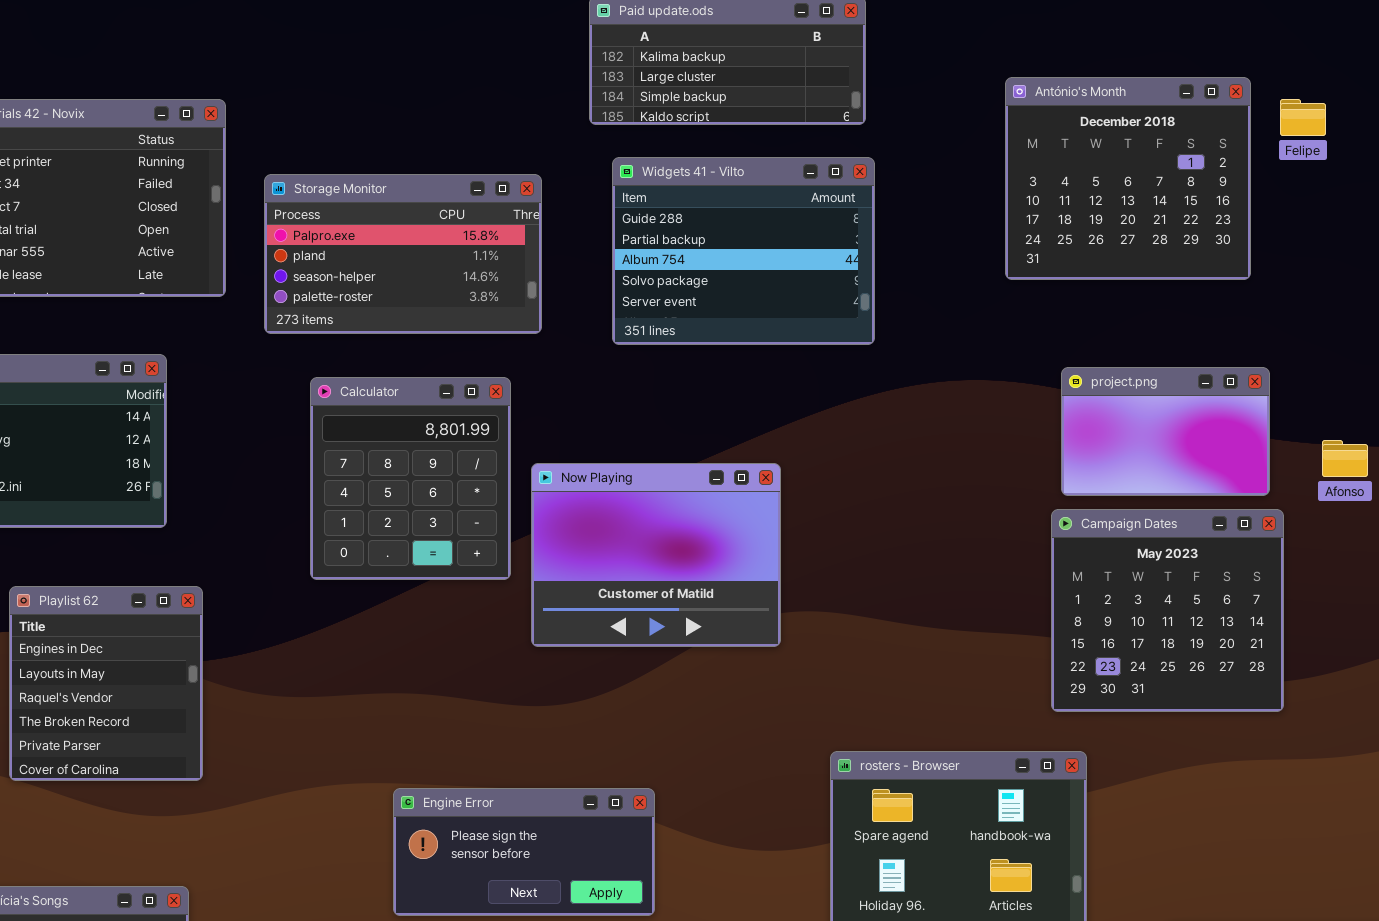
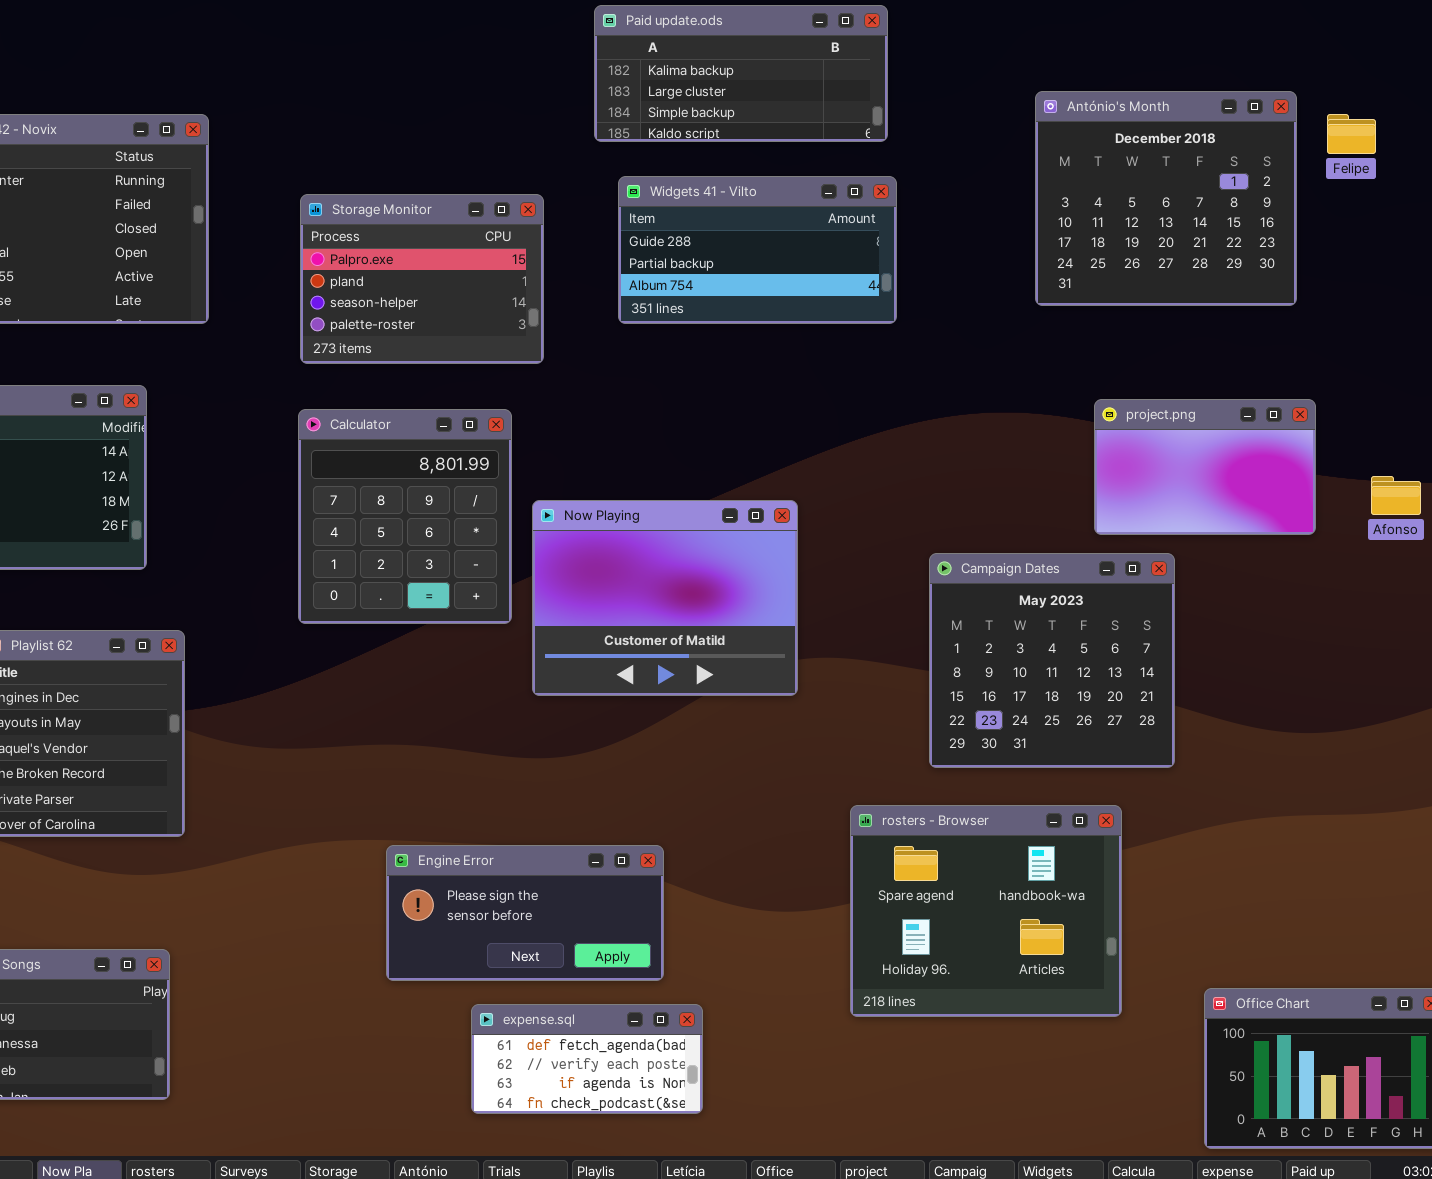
Widgets 41 - Vilto: [612,157,875,345] -> [618,176,897,324], resized
Storage Monitor: [264,174,542,334] -> [300,194,544,364], resized
Campaign Dates: [1051,509,1284,712] -> [929,553,1175,768], moved

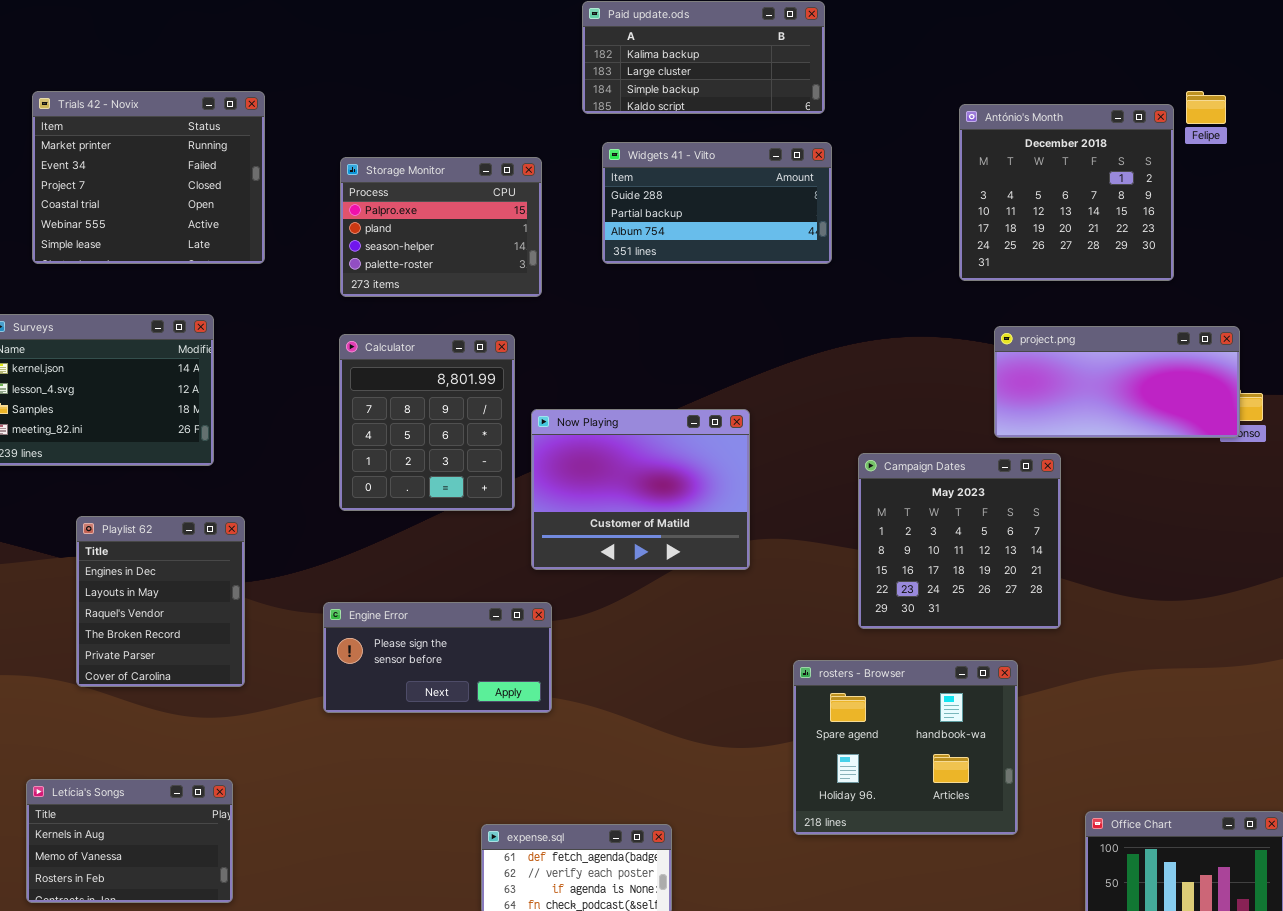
António's Month: [1035,91,1297,306] -> [959,104,1174,281], moved
project.png: [1094,399,1316,535] -> [994,326,1240,438], resized
Engine Error: [386,845,664,981] -> [323,602,552,713], moved

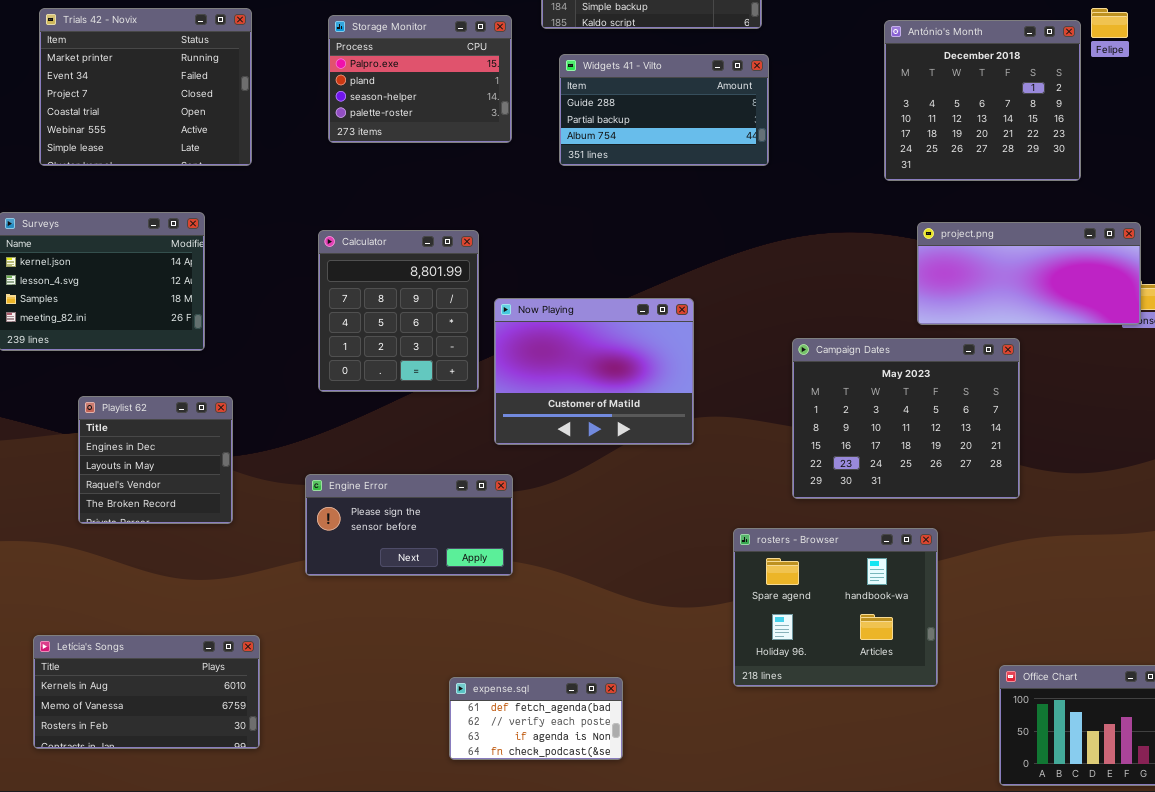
Storage Monitor: [340,157,542,297] -> [328,15,512,143], moved
Campaign Dates: [858,453,1061,629] -> [792,338,1020,499], resized
Playlist 62: [76,516,245,687] -> [78,396,233,524], resized
Letícia's Songs: [26,779,233,903] -> [33,635,260,749], resized

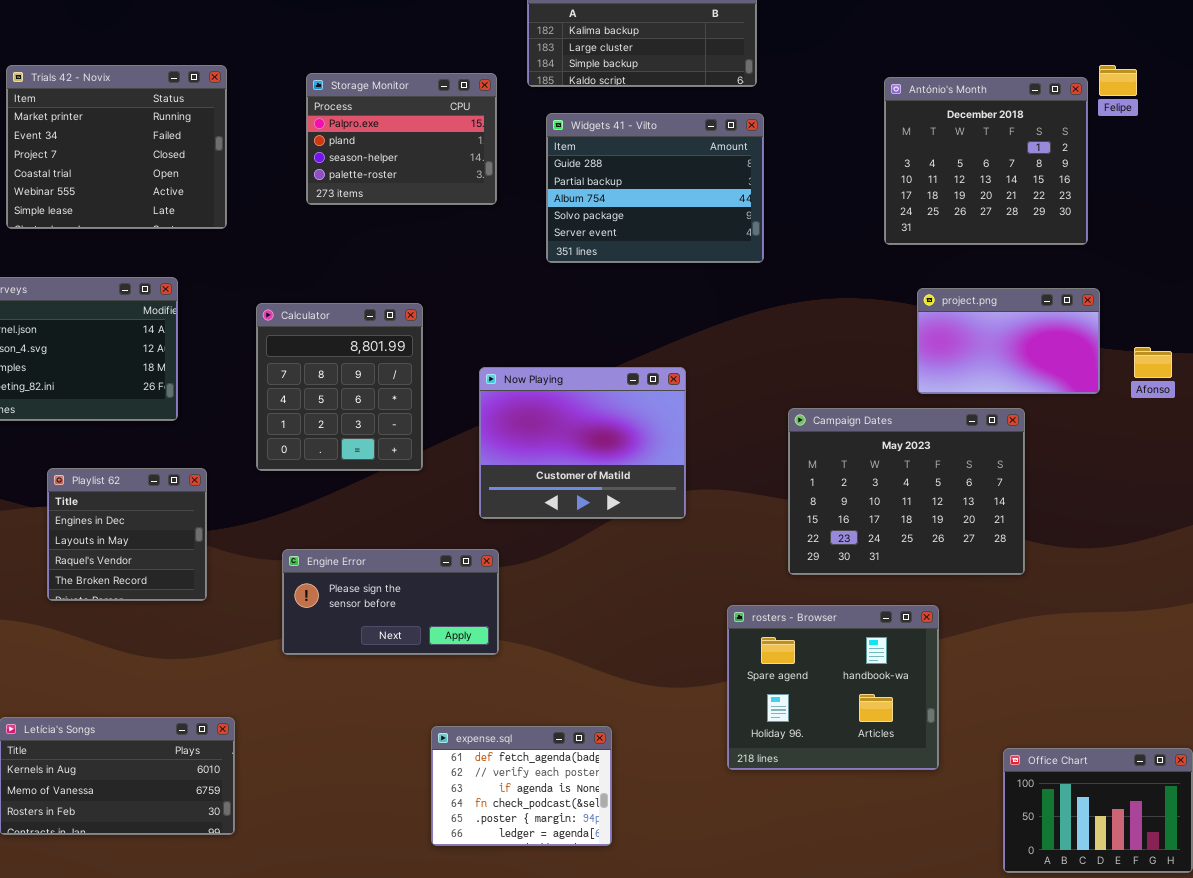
Widgets 41 - Vilto: [559,54,769,166] -> [546,113,764,263], resized
project.png: [917,222,1141,325] -> [917,288,1100,394], resized
Calculator: [318,230,479,392] -> [256,303,423,471], moved
expense.sql: [449,677,623,760] -> [431,726,612,846], resized

